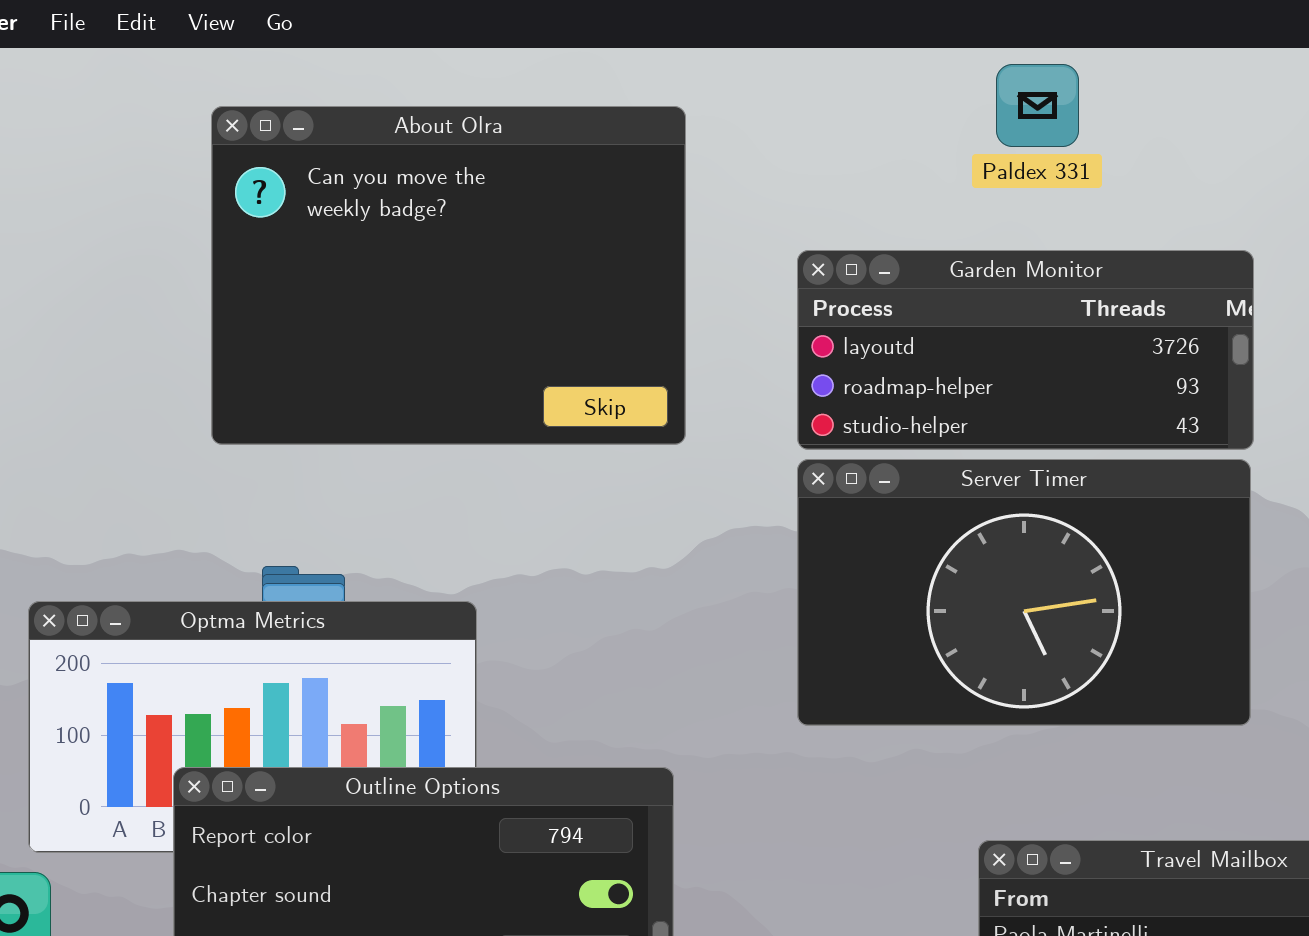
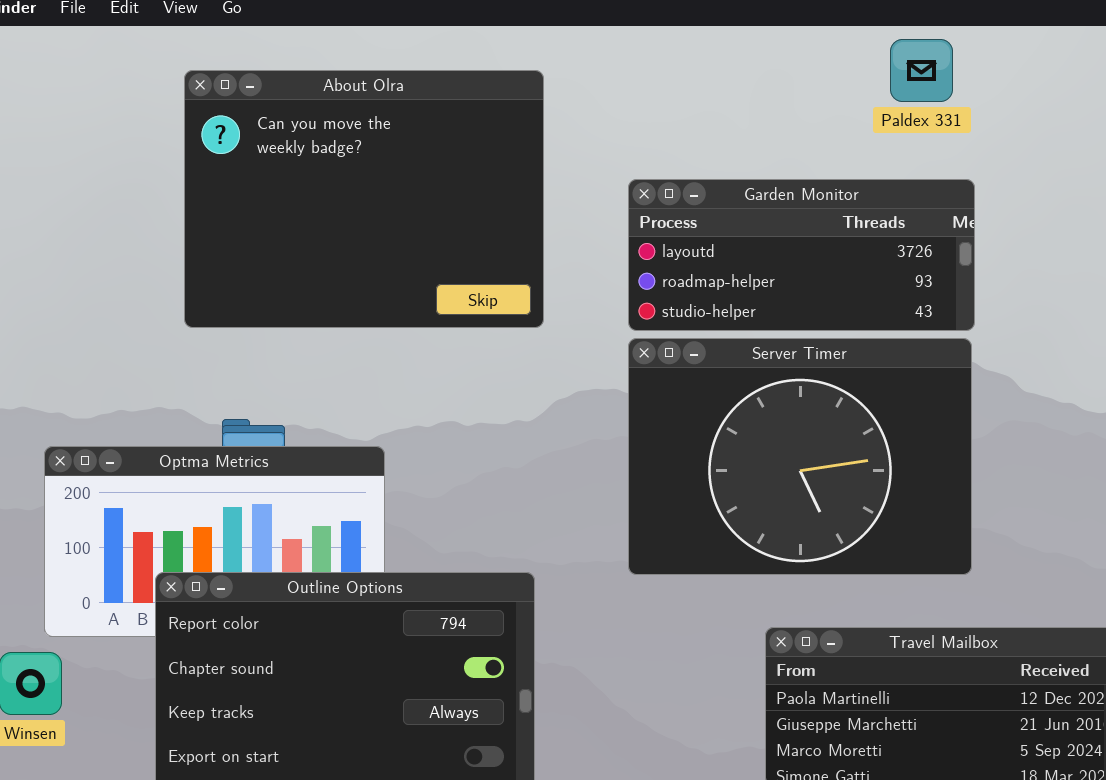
Paldex 331: [996,64,1079,147] -> [890,39,953,102], moved
Server Timer: [797,459,1251,726] -> [628,338,972,575], resized

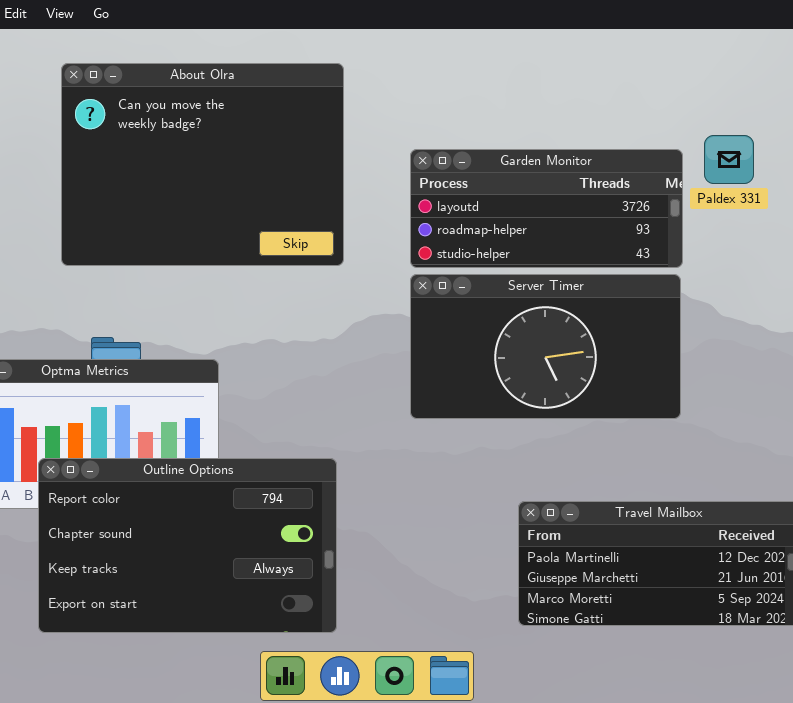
Paldex 331: [890,39,953,102] -> [704,135,754,184], moved
Server Timer: [628,338,972,575] -> [410,274,681,419], resized

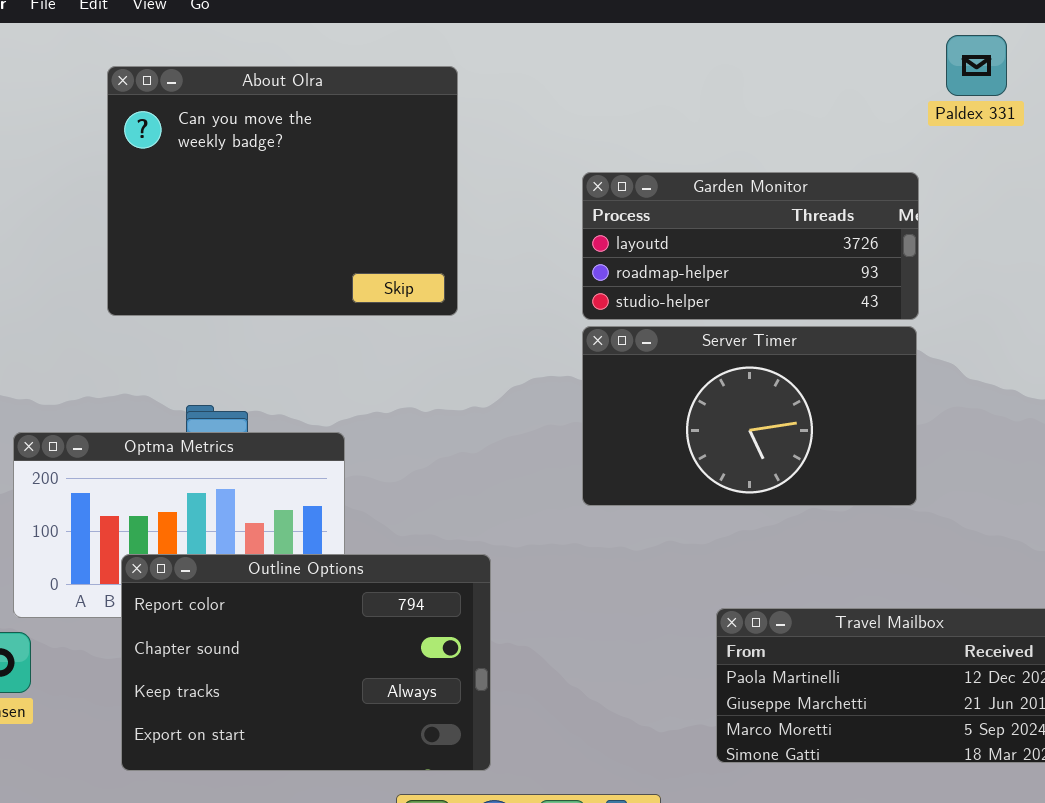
About Olra: [61,63,344,266] -> [107,66,458,316], moved
Paldex 331: [704,135,754,184] -> [946,35,1007,96], moved

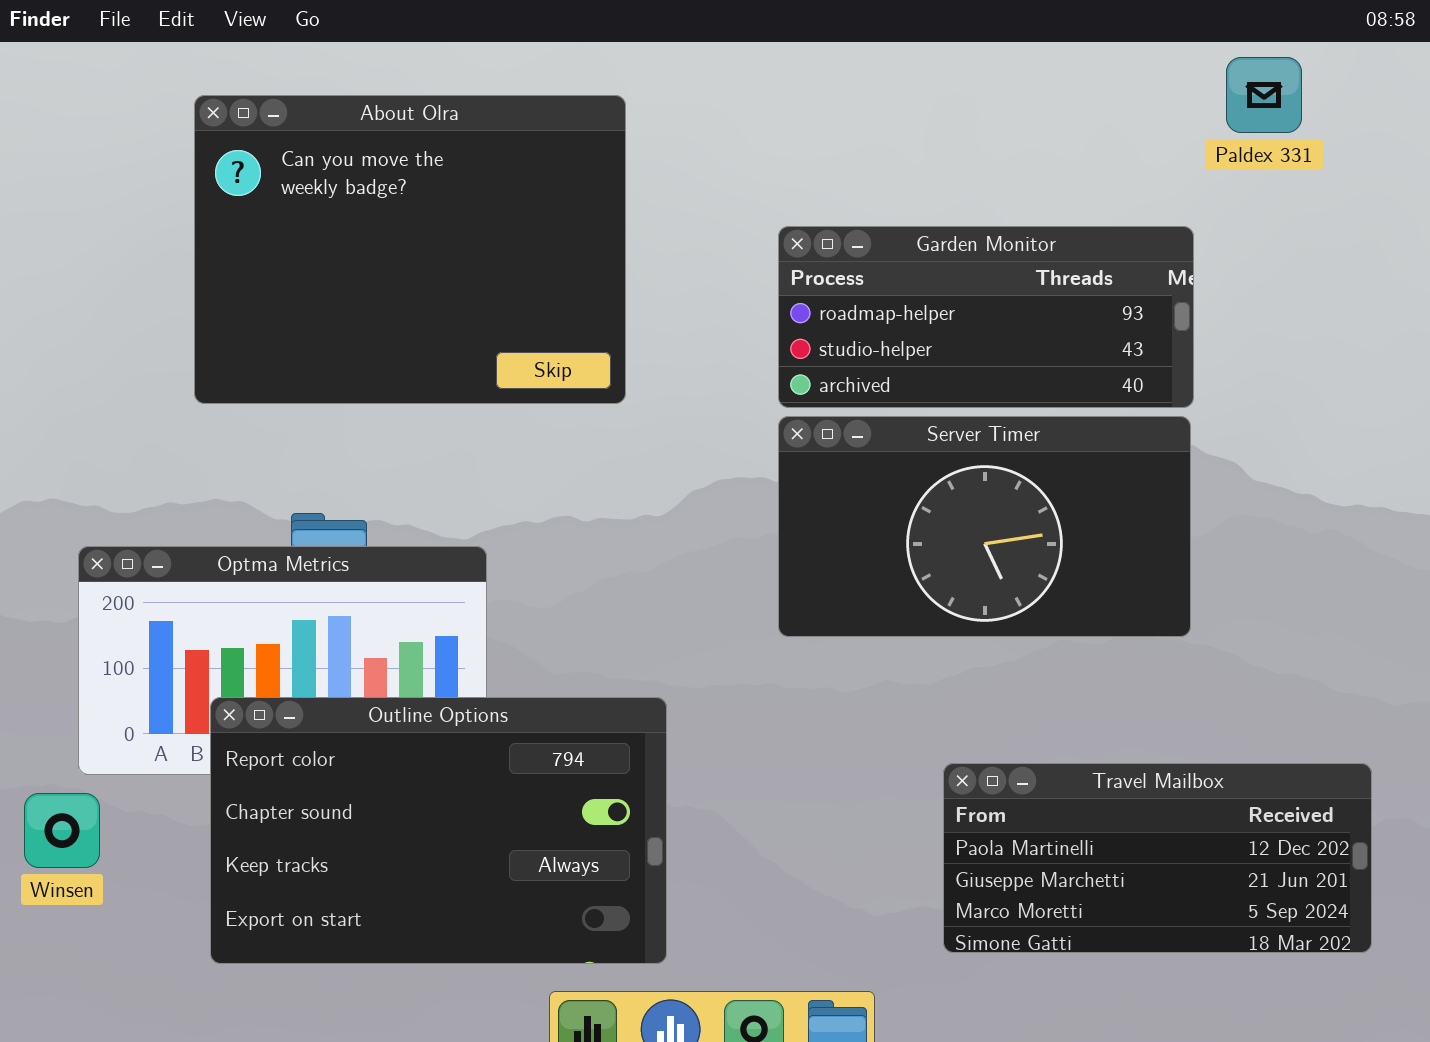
Garden Monitor: [582,172,919,320] -> [778,226,1194,408], scrolled down 1 row

